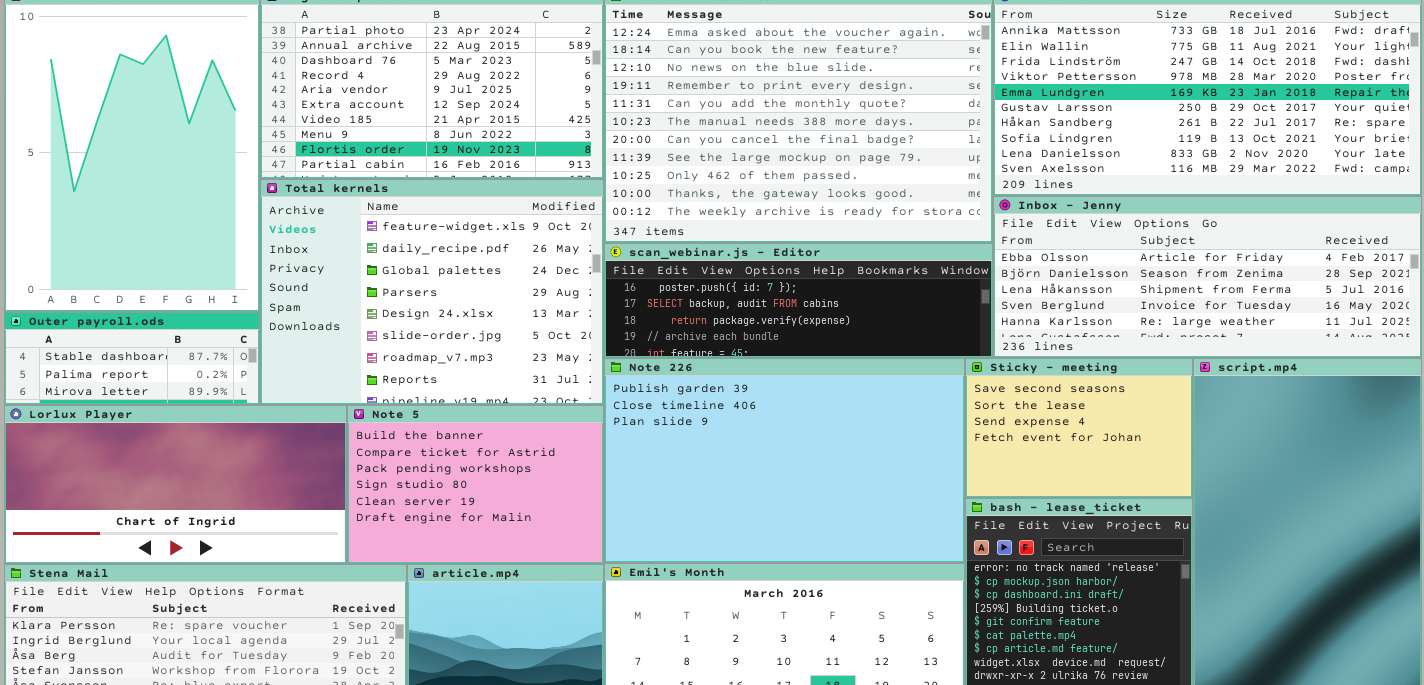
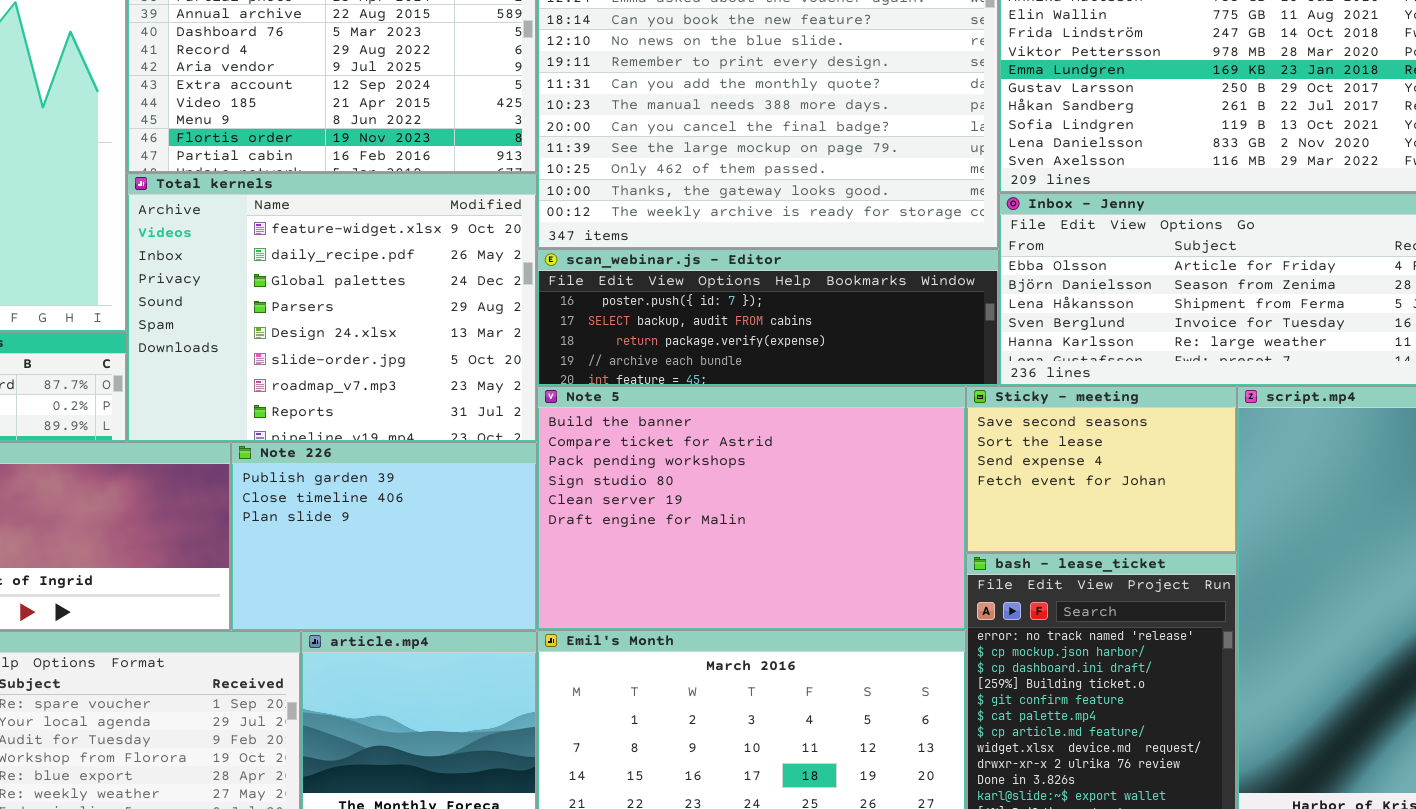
Note 226: [604,358,965,563] -> [231,442,537,631], moved, resized
Note 5: [347,405,604,564] -> [537,386,966,630], moved, resized

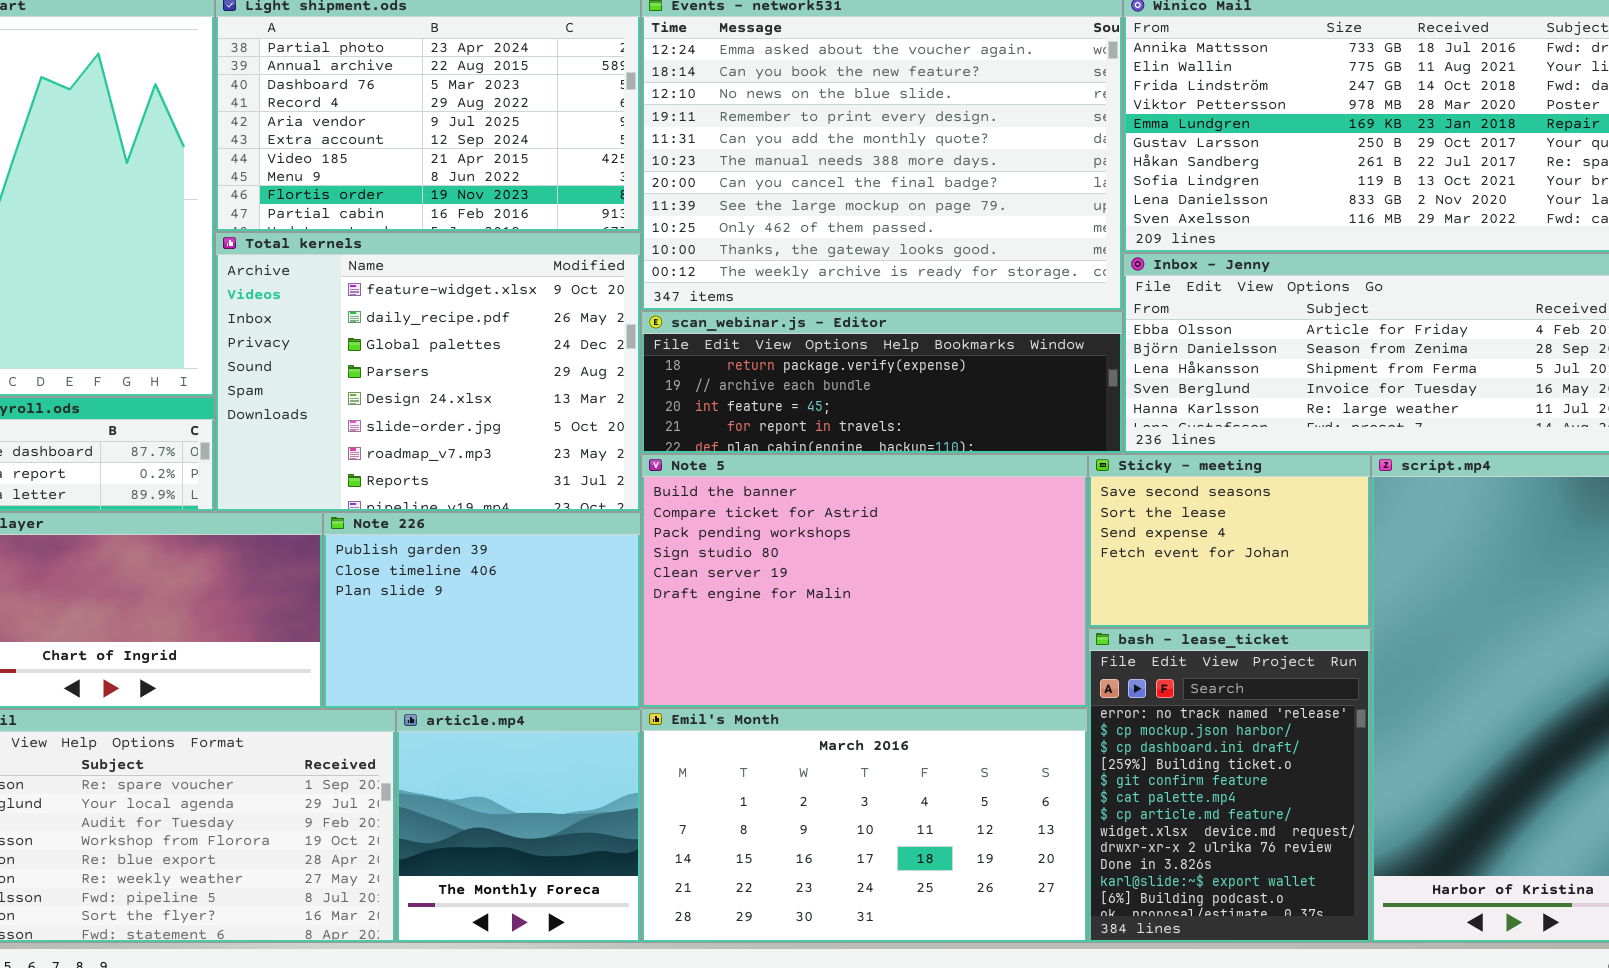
scan_webinar.js - Editor: [537,249,999,386] -> [641,311,1123,454], scrolled down 2 rows

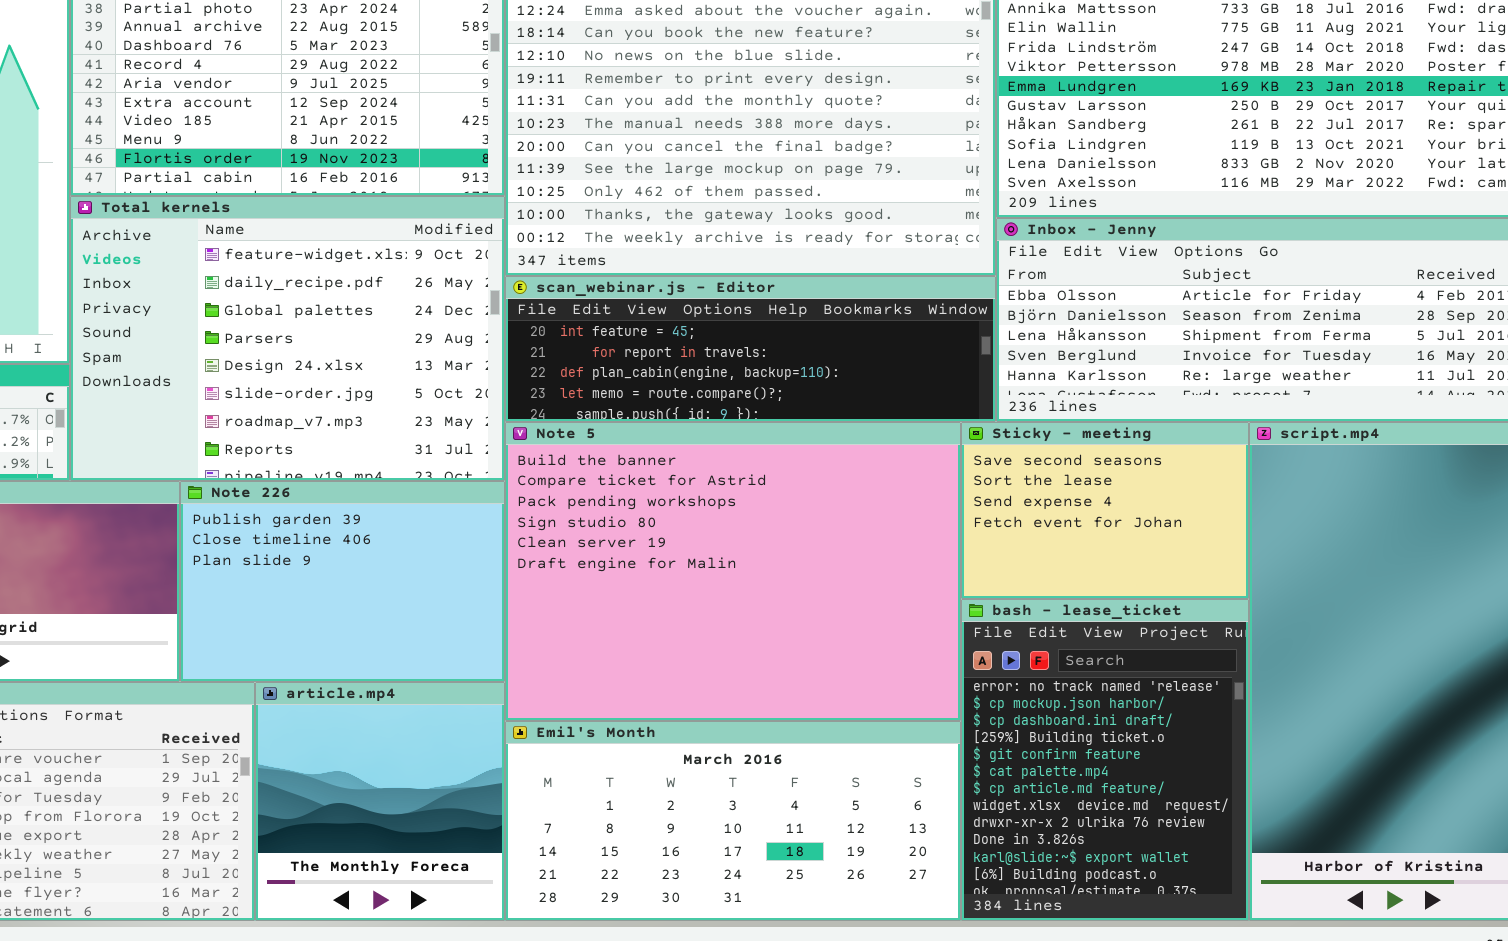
scan_webinar.js - Editor: [641,311,1123,454] -> [505,276,996,422], scrolled down 2 rows
Note 5: [641,454,1088,708] -> [505,422,961,721], resized
Emil's Month: [641,708,1088,943] -> [505,721,961,921], resized

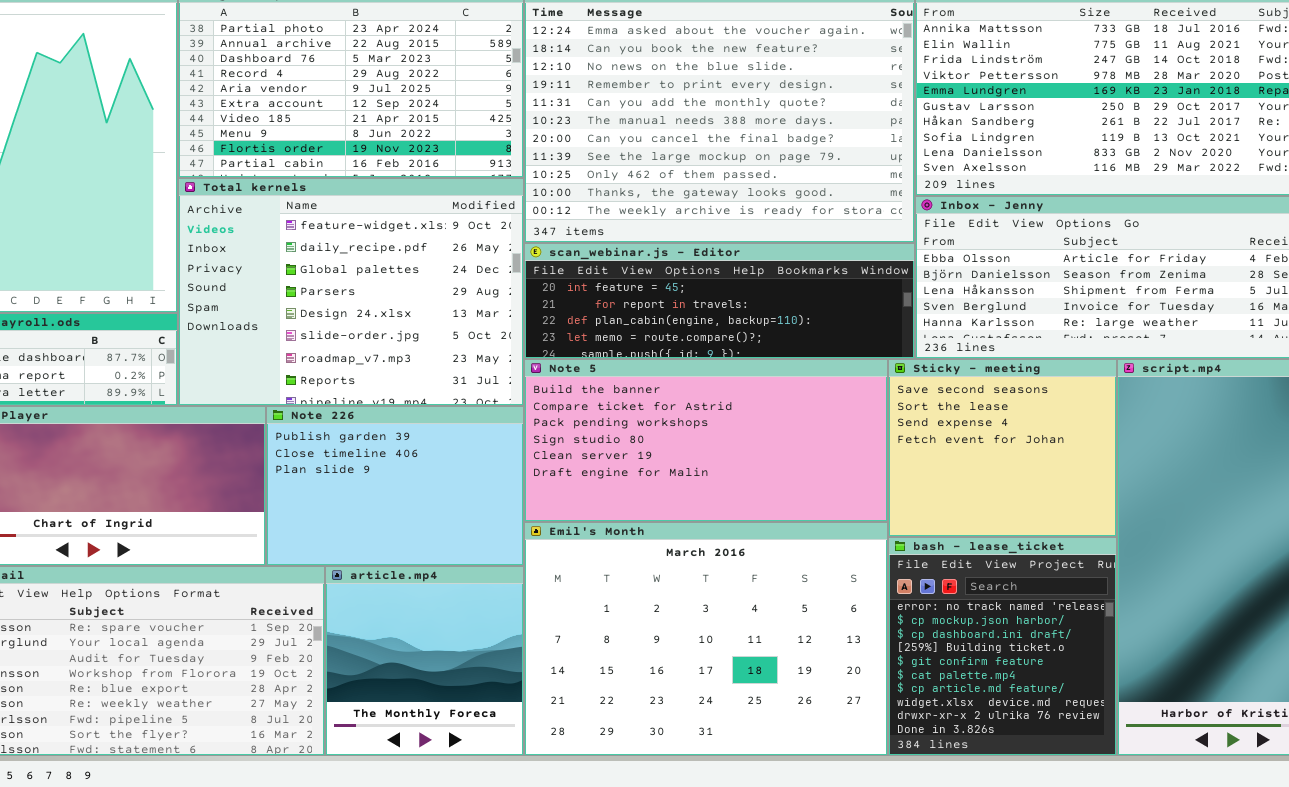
Note 5: [505,422,961,721] -> [524,359,888,522], resized
Sticky - meeting: [961,422,1249,599] -> [888,359,1117,537], resized
bash - lease_ticket: [961,599,1249,921] -> [888,537,1117,756], resized
Emil's Month: [505,721,961,921] -> [524,522,888,756], resized

